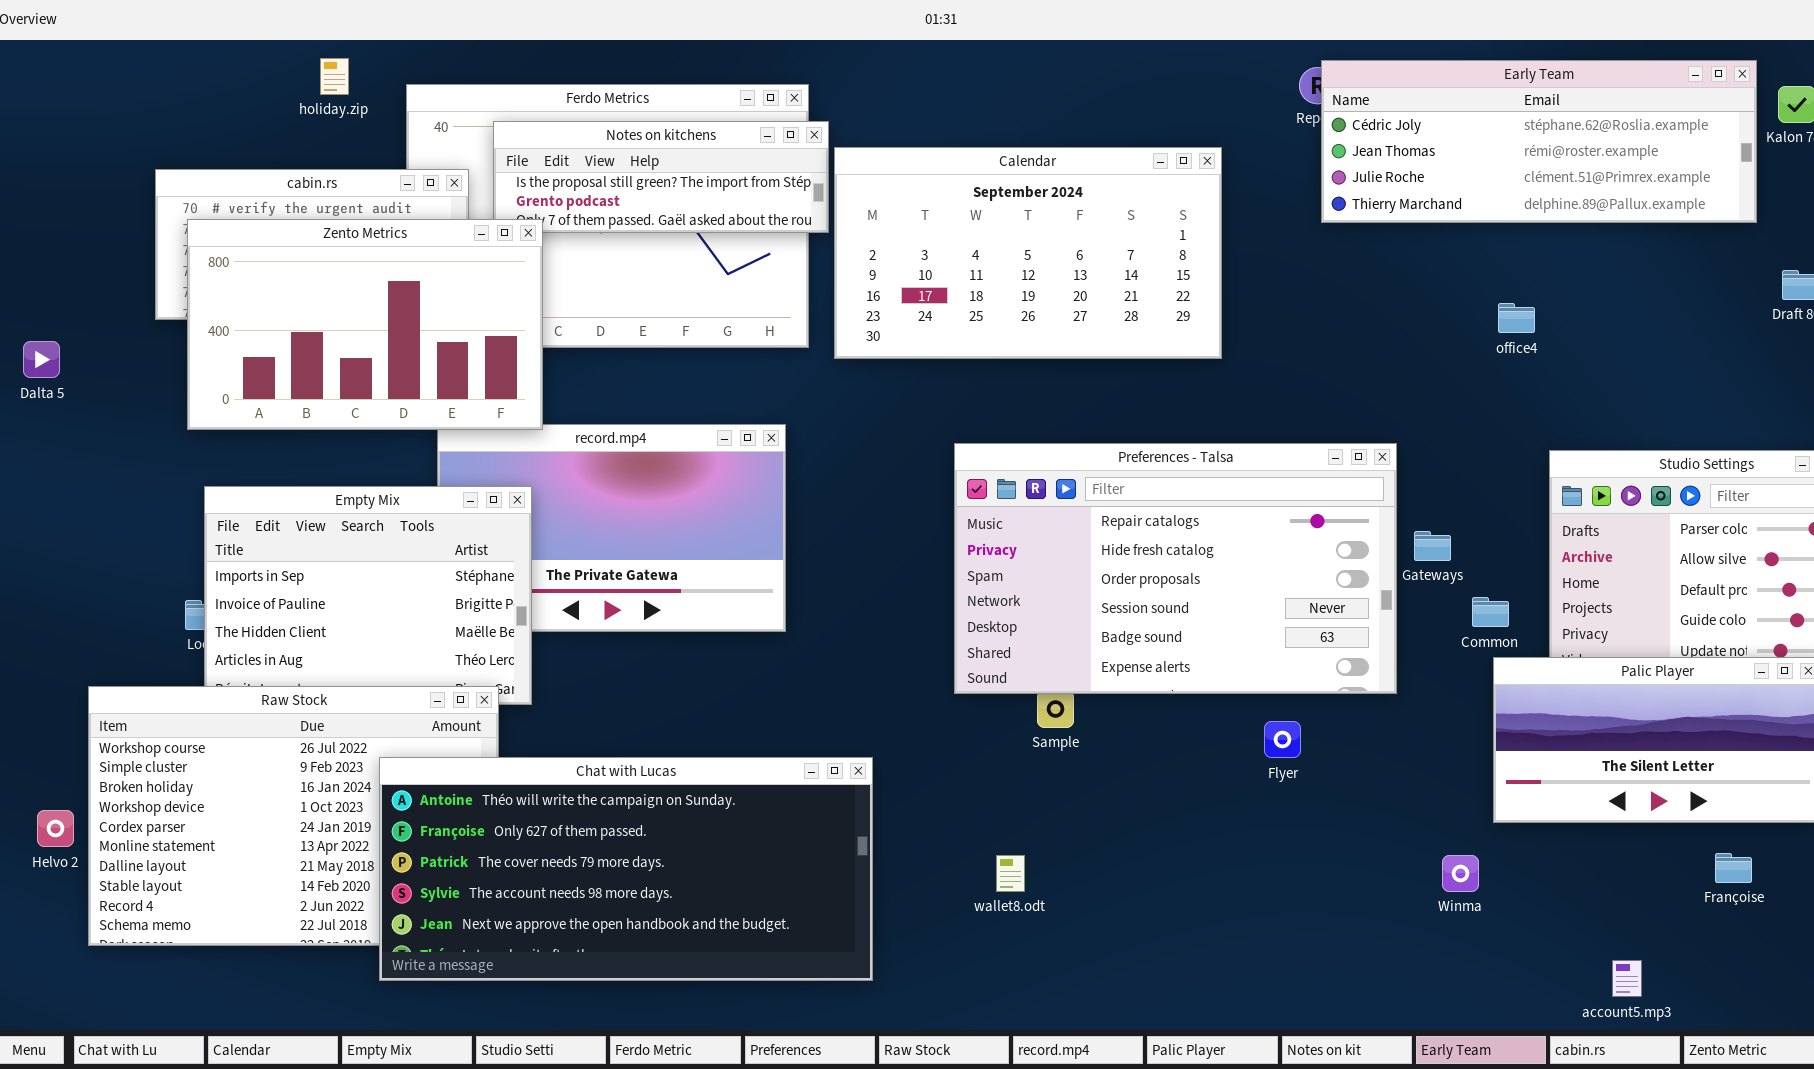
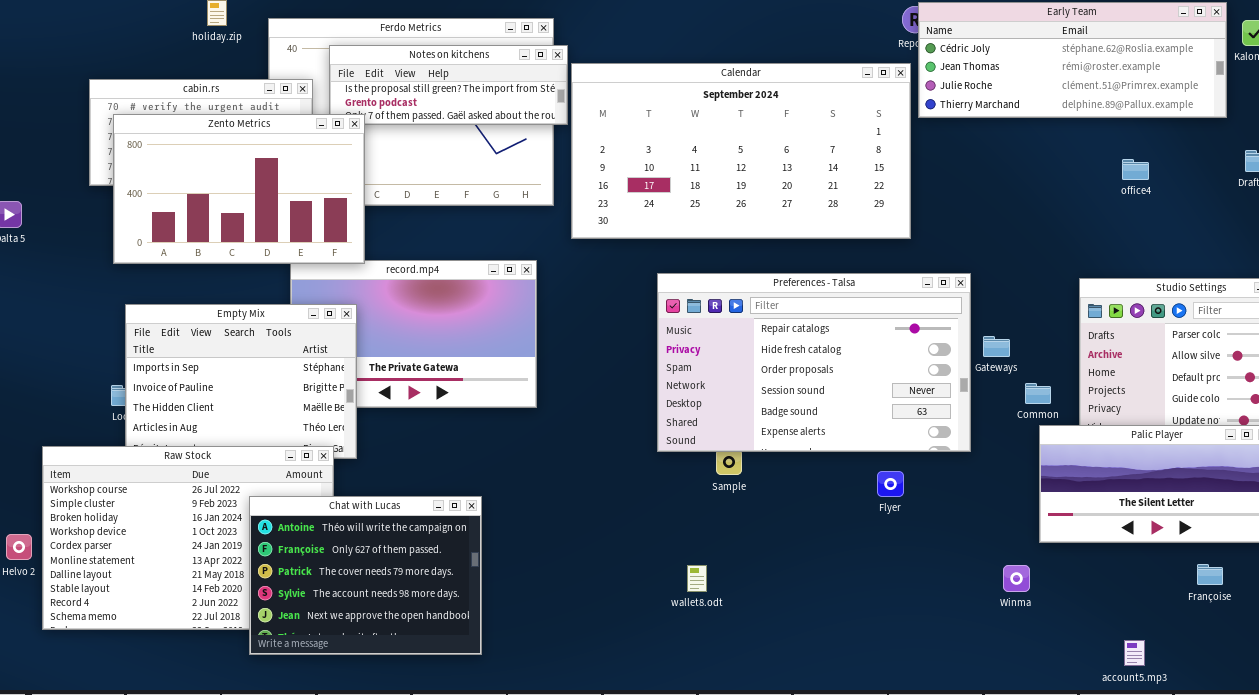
Calendar: [834,147,1222,359] -> [571,63,911,239], resized
office4: [1498,303,1535,333] -> [1122,159,1149,180], moved
Chat with Lucas: [379,757,873,981] -> [249,496,482,655], resized

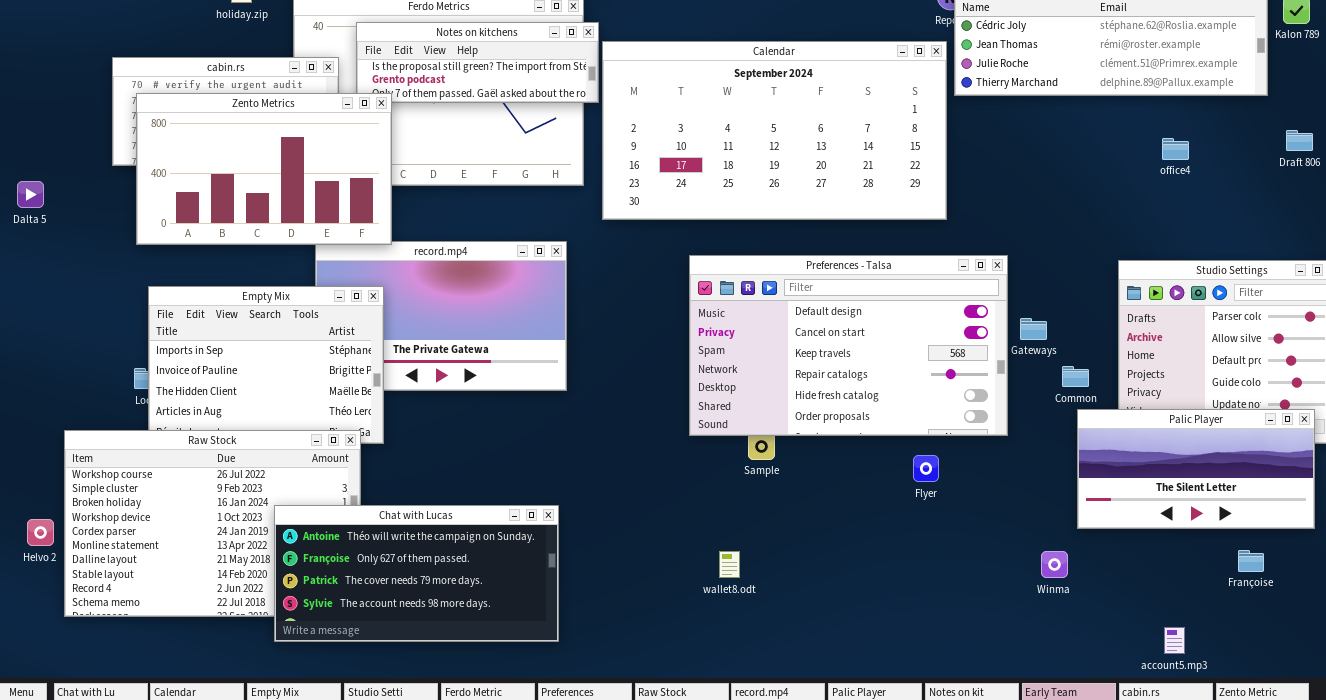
Preferences - Talsa: [657,273,971,452] -> [689,255,1008,436], scrolled up 3 rows
Chat with Lucas: [249,496,482,655] -> [274,505,559,642], resized

